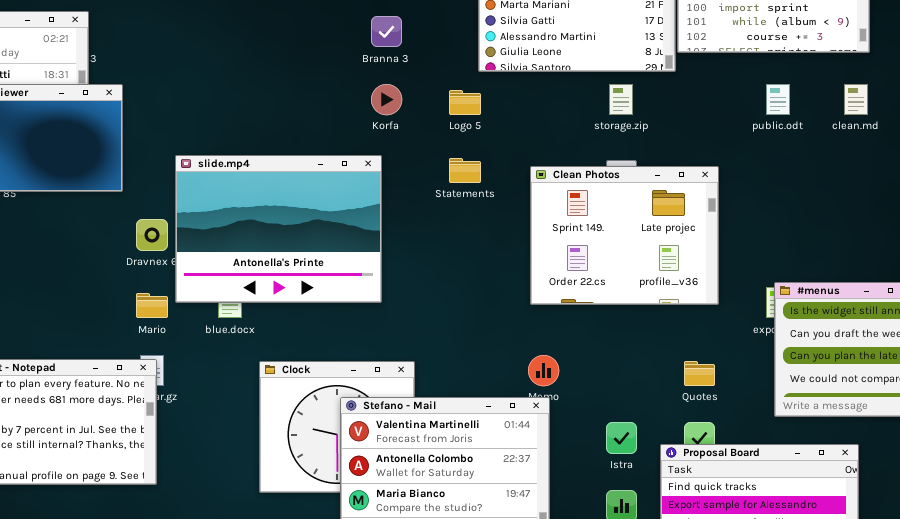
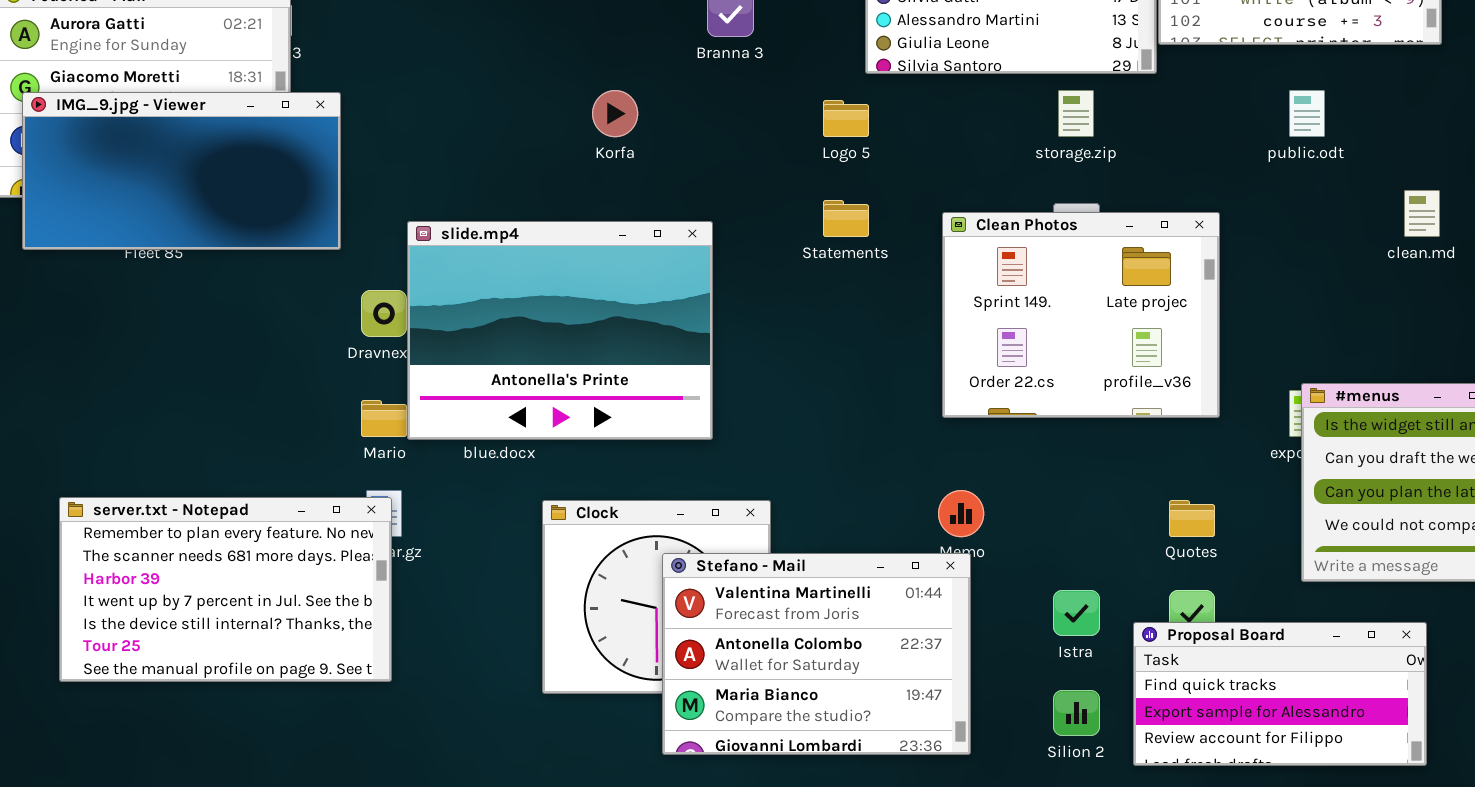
Korfa: [371,84,402,115] -> [592,90,638,137], moved
clean.md: [844,84,868,115] -> [1404,190,1440,237], moved
slide.mp4: [175,155,382,303] -> [407,221,713,440], moved

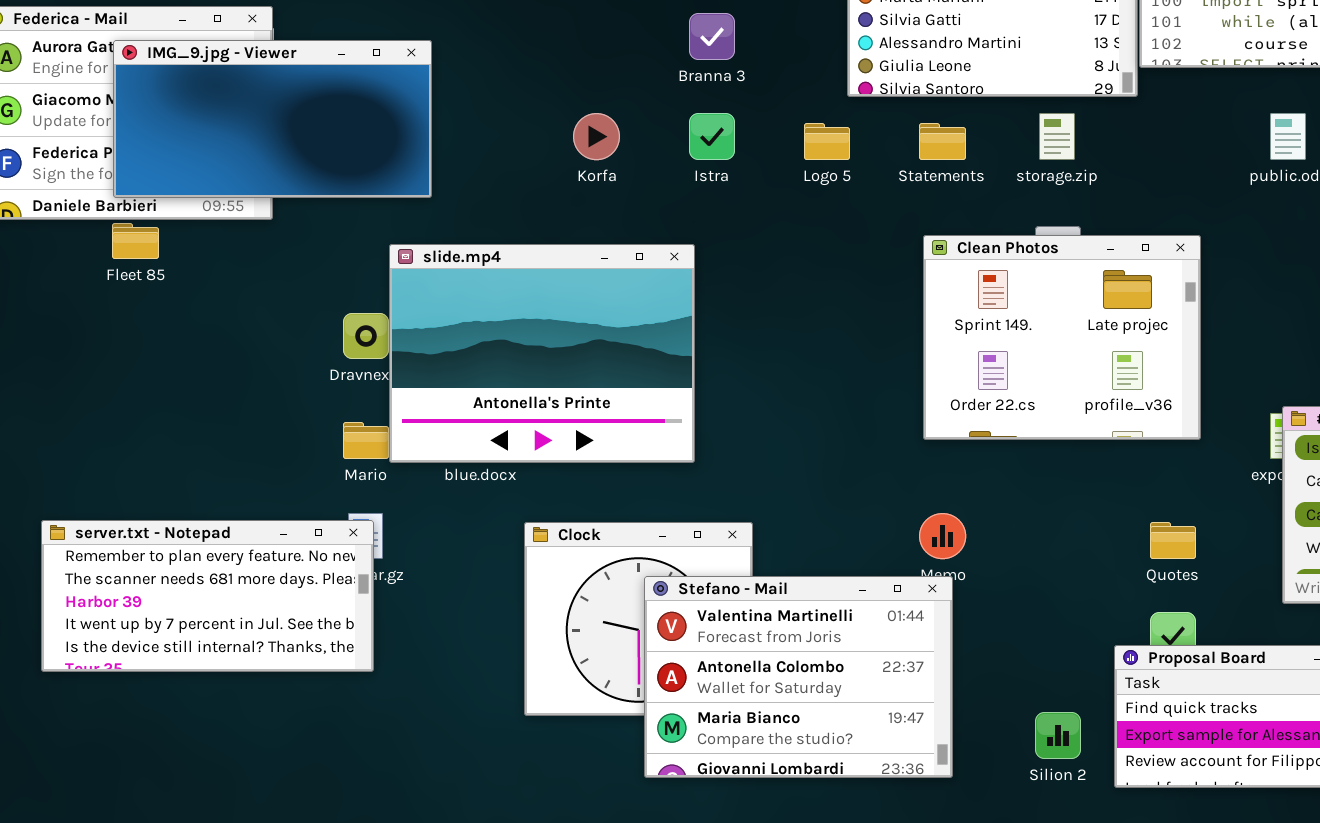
IMG_9.jpg - Viewer: [22,92,341,250] -> [113,40,432,198], moved
Statements: [823,200,869,237] -> [919,123,966,160], moved
server.txt - Notepad: [59,497,392,682] -> [41,520,374,672], resized
Istra: [1053,590,1100,636] -> [689,113,735,160], moved

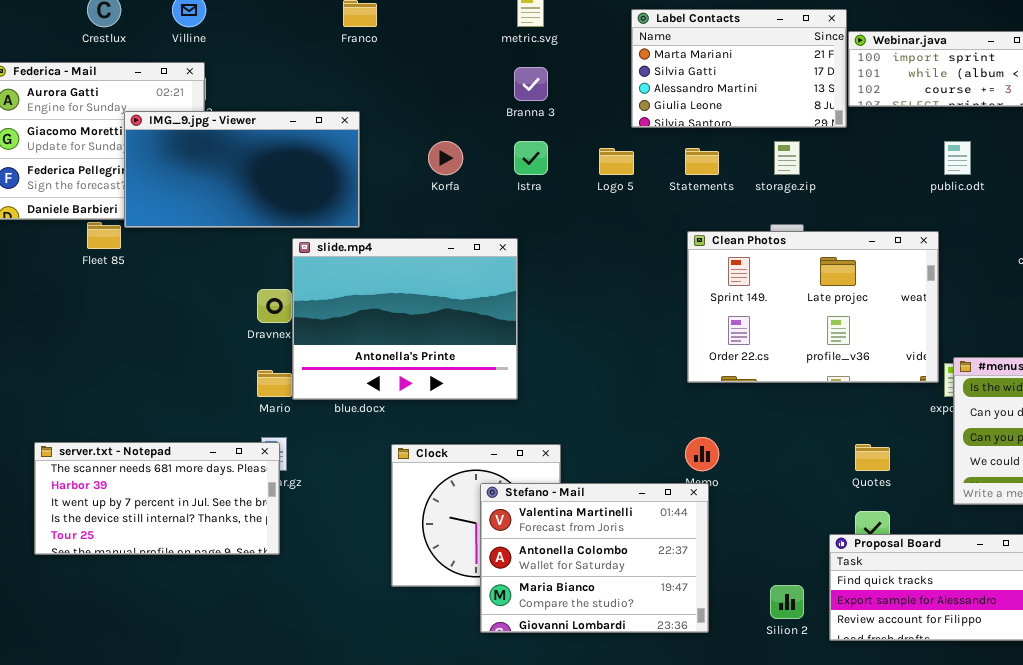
IMG_9.jpg - Viewer: [113,40,432,198] -> [124,111,360,228], moved
Clean Photos: [923,235,1201,440] -> [687,231,939,383], resized
server.txt - Notepad: [41,520,374,672] -> [34,442,280,555], scrolled down 1 row

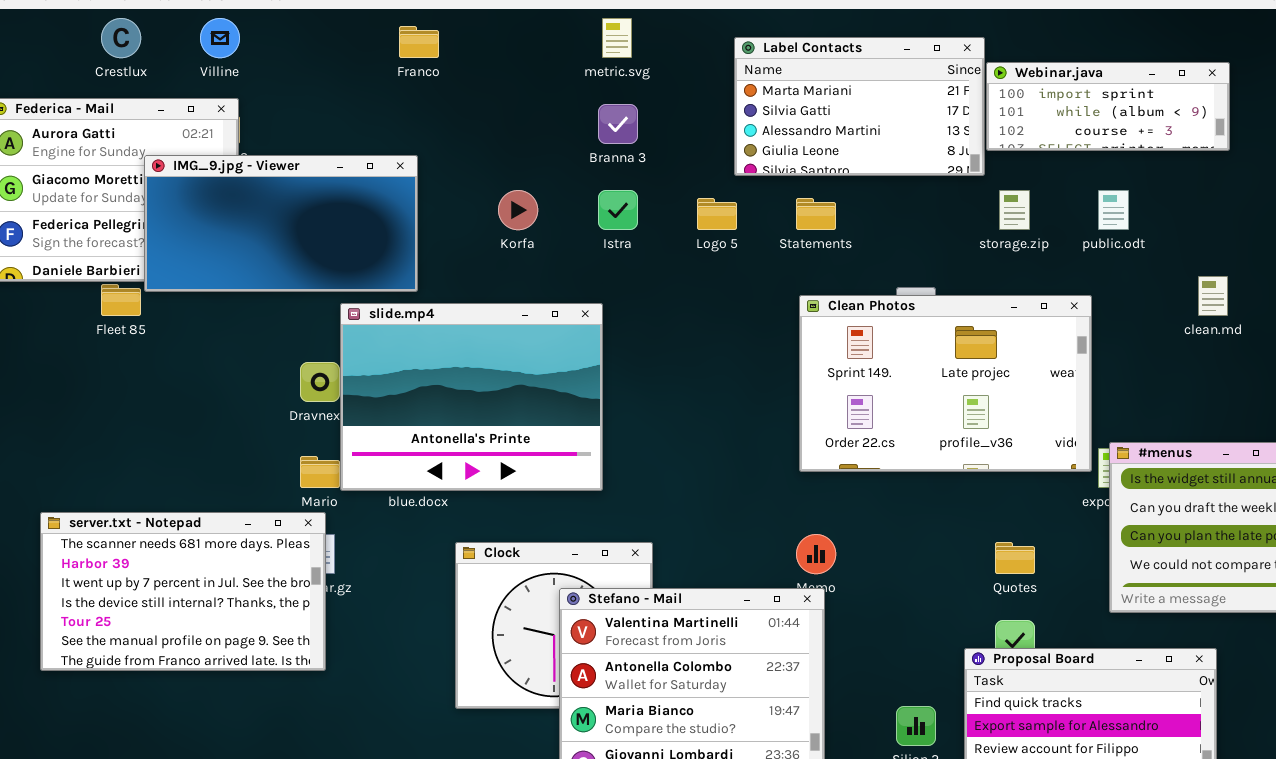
storage.zip: [774,141,800,175] -> [999,190,1030,230], moved
server.txt - Notepad: [34,442,280,555] -> [40,512,326,671], resized

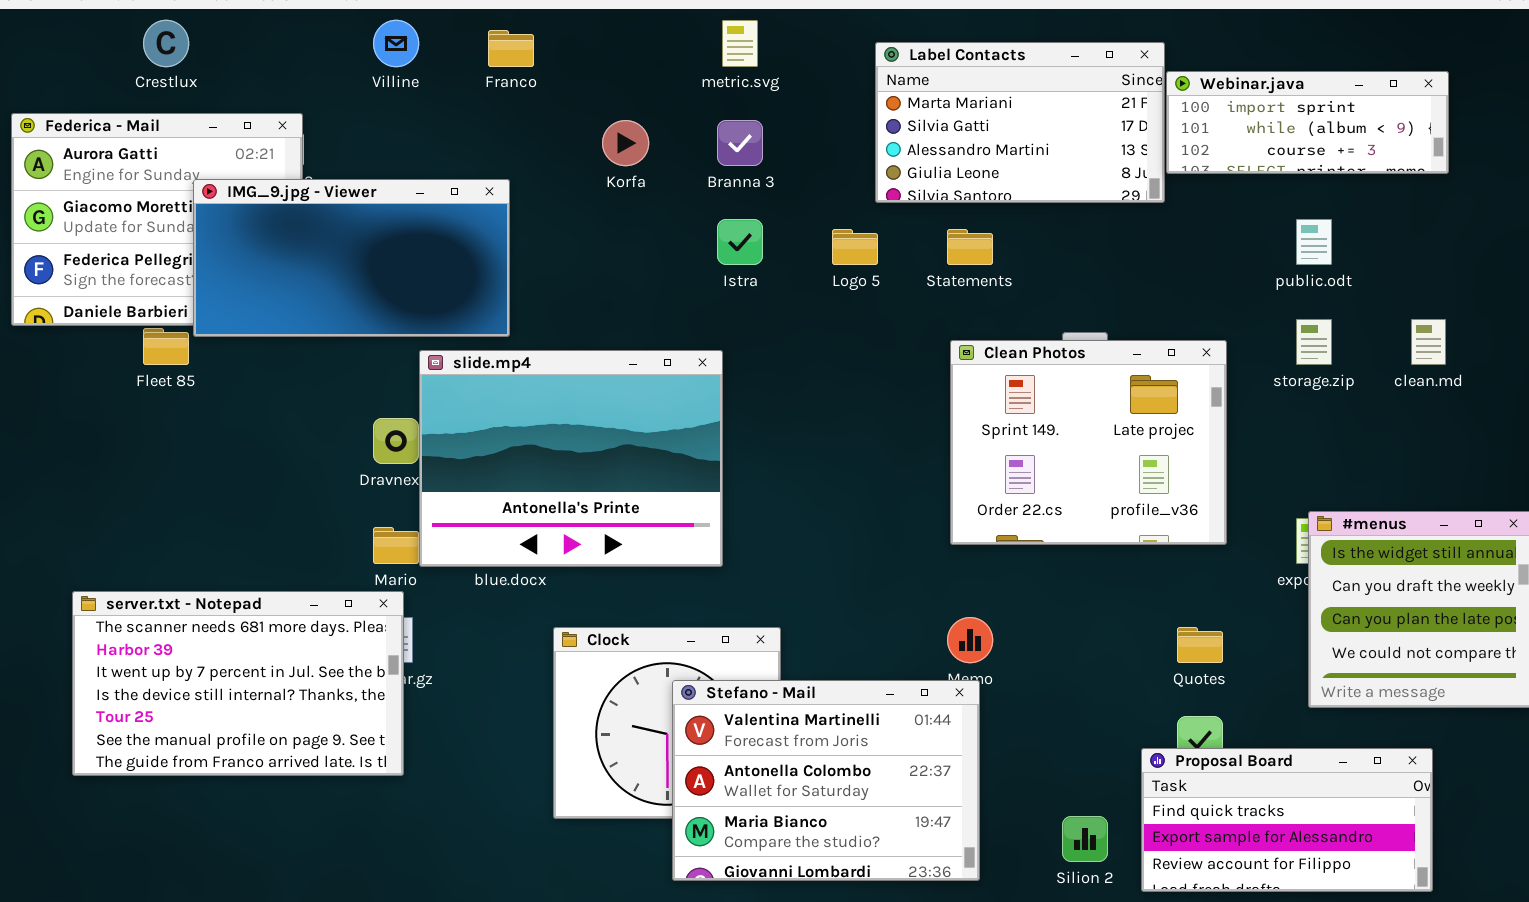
Villine: [200,18,240,58] -> [373,20,419,67], moved
Korfa: [498,190,538,230] -> [602,120,649,166], moved
storage.zip: [999,190,1030,230] -> [1296,319,1332,365], moved
Clean Photos: [799,295,1092,472] -> [950,340,1227,545], resized

